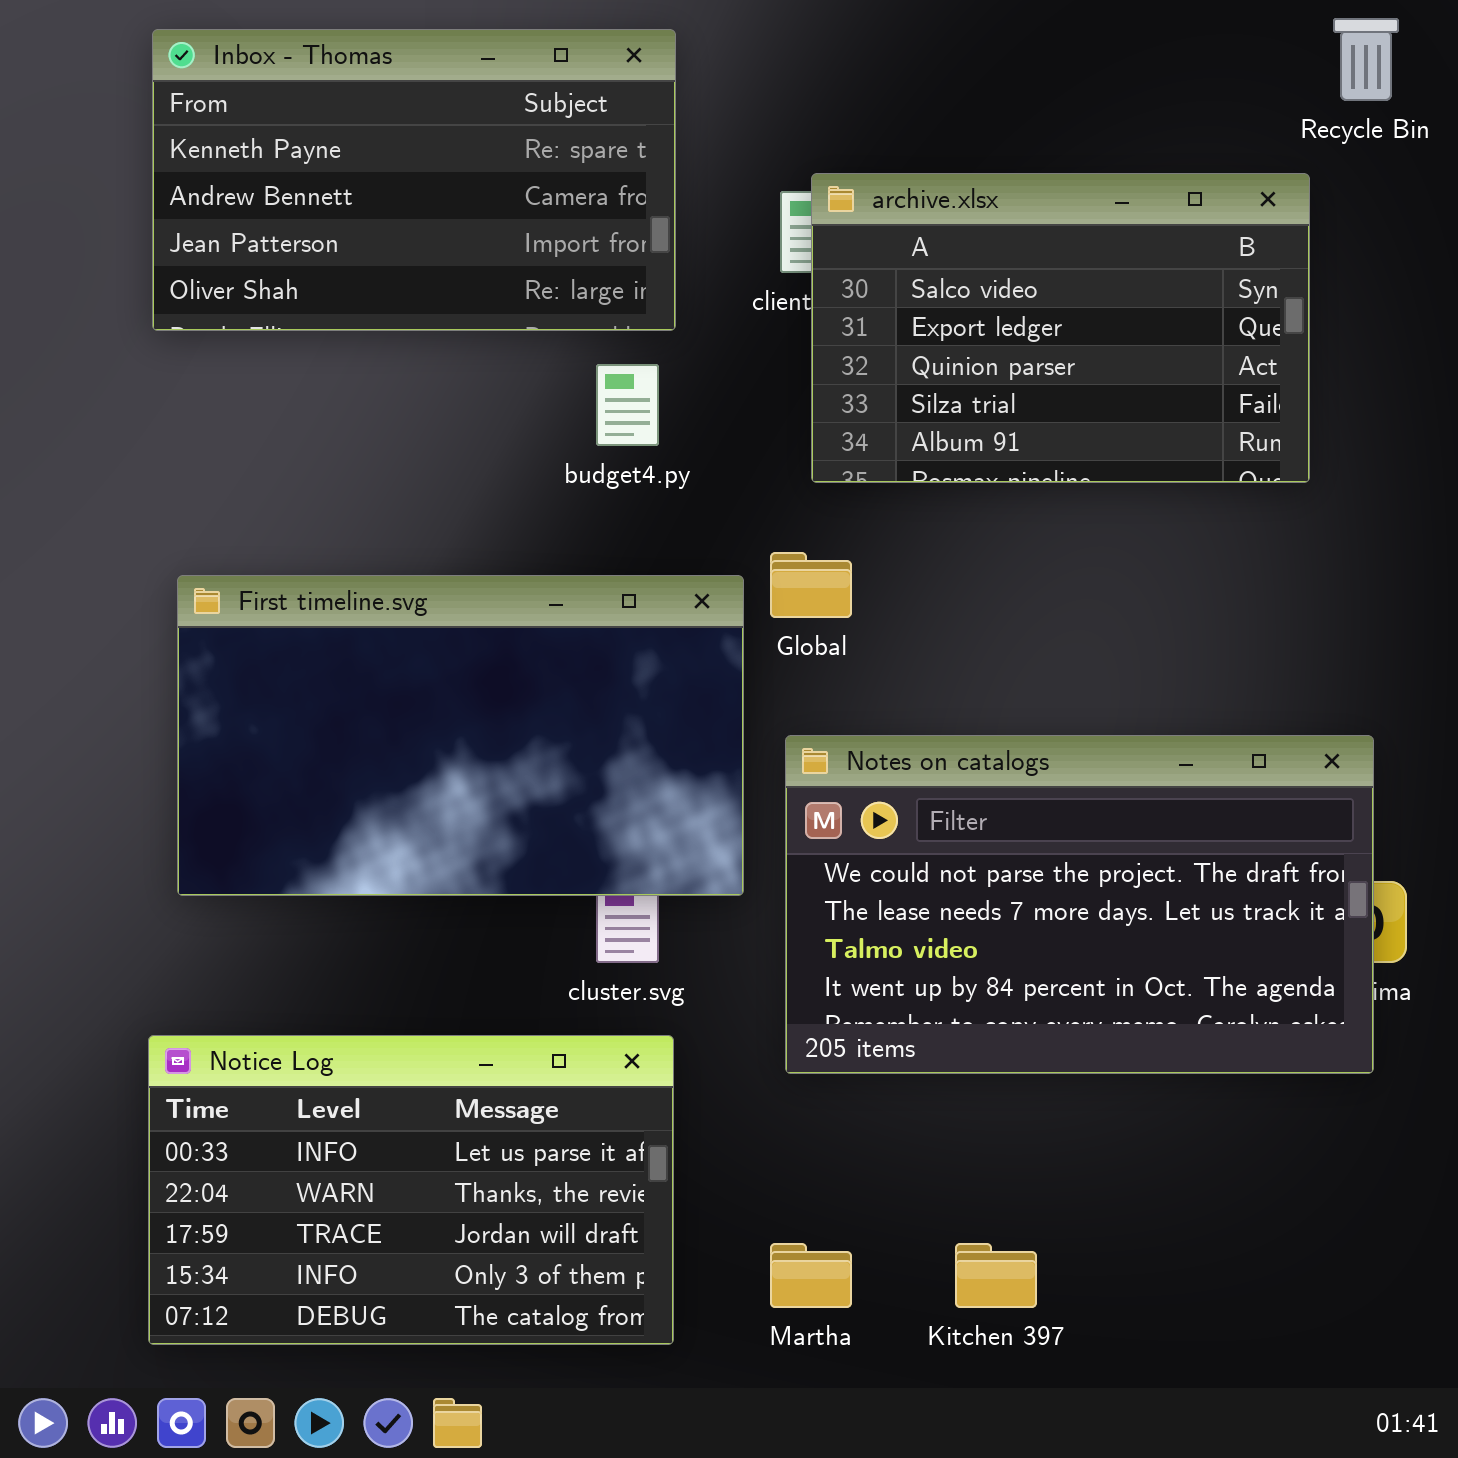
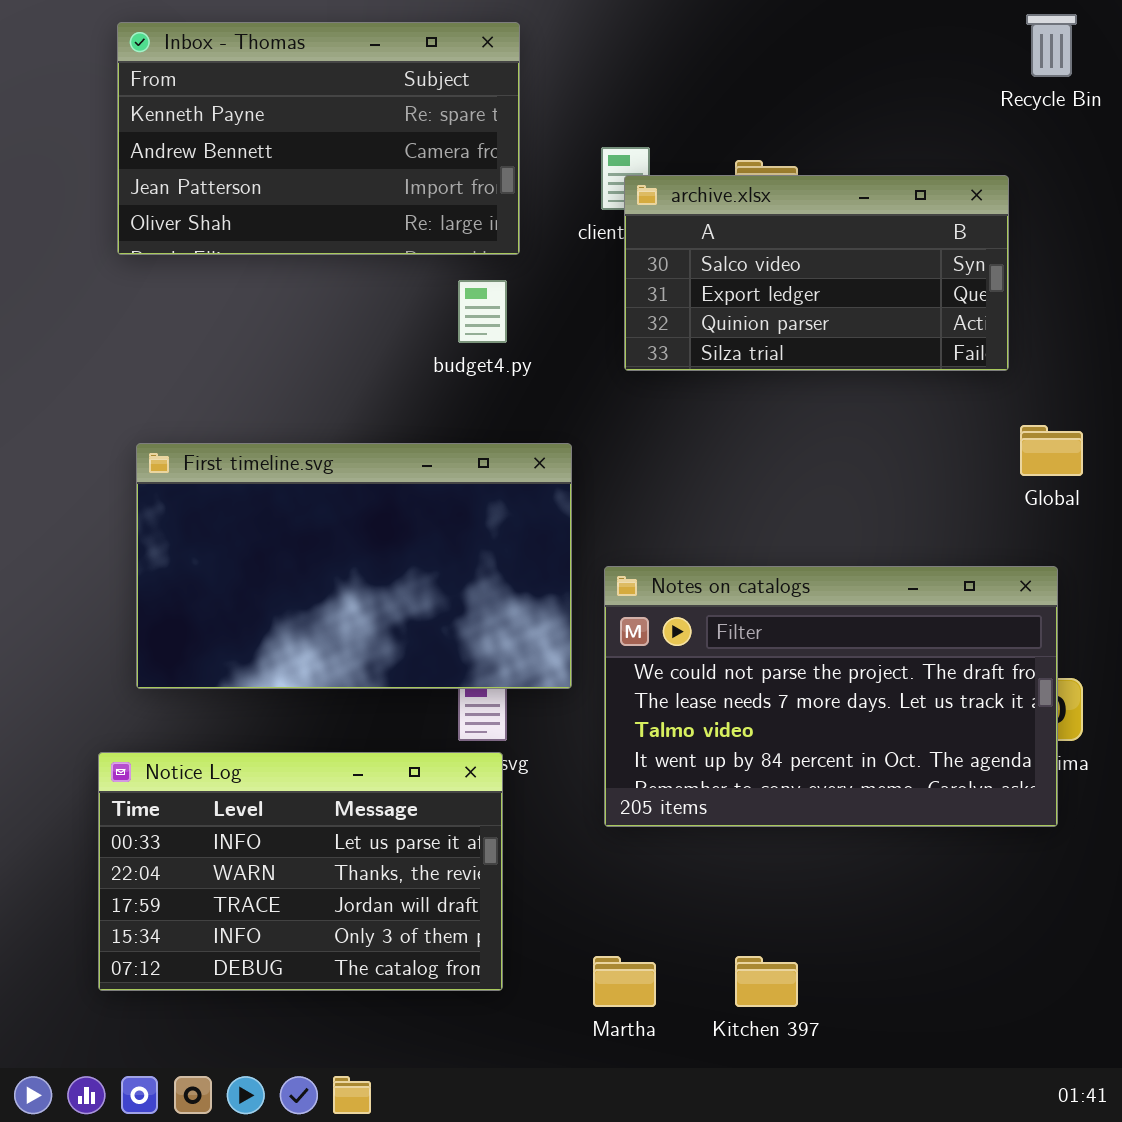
archive.xlsx: [811,173,1310,483] -> [624,175,1009,371], resized
Global: [770,552,852,618] -> [1020,425,1083,476], moved
Notice Log: [148,1035,674,1345] -> [98,752,503,991], moved

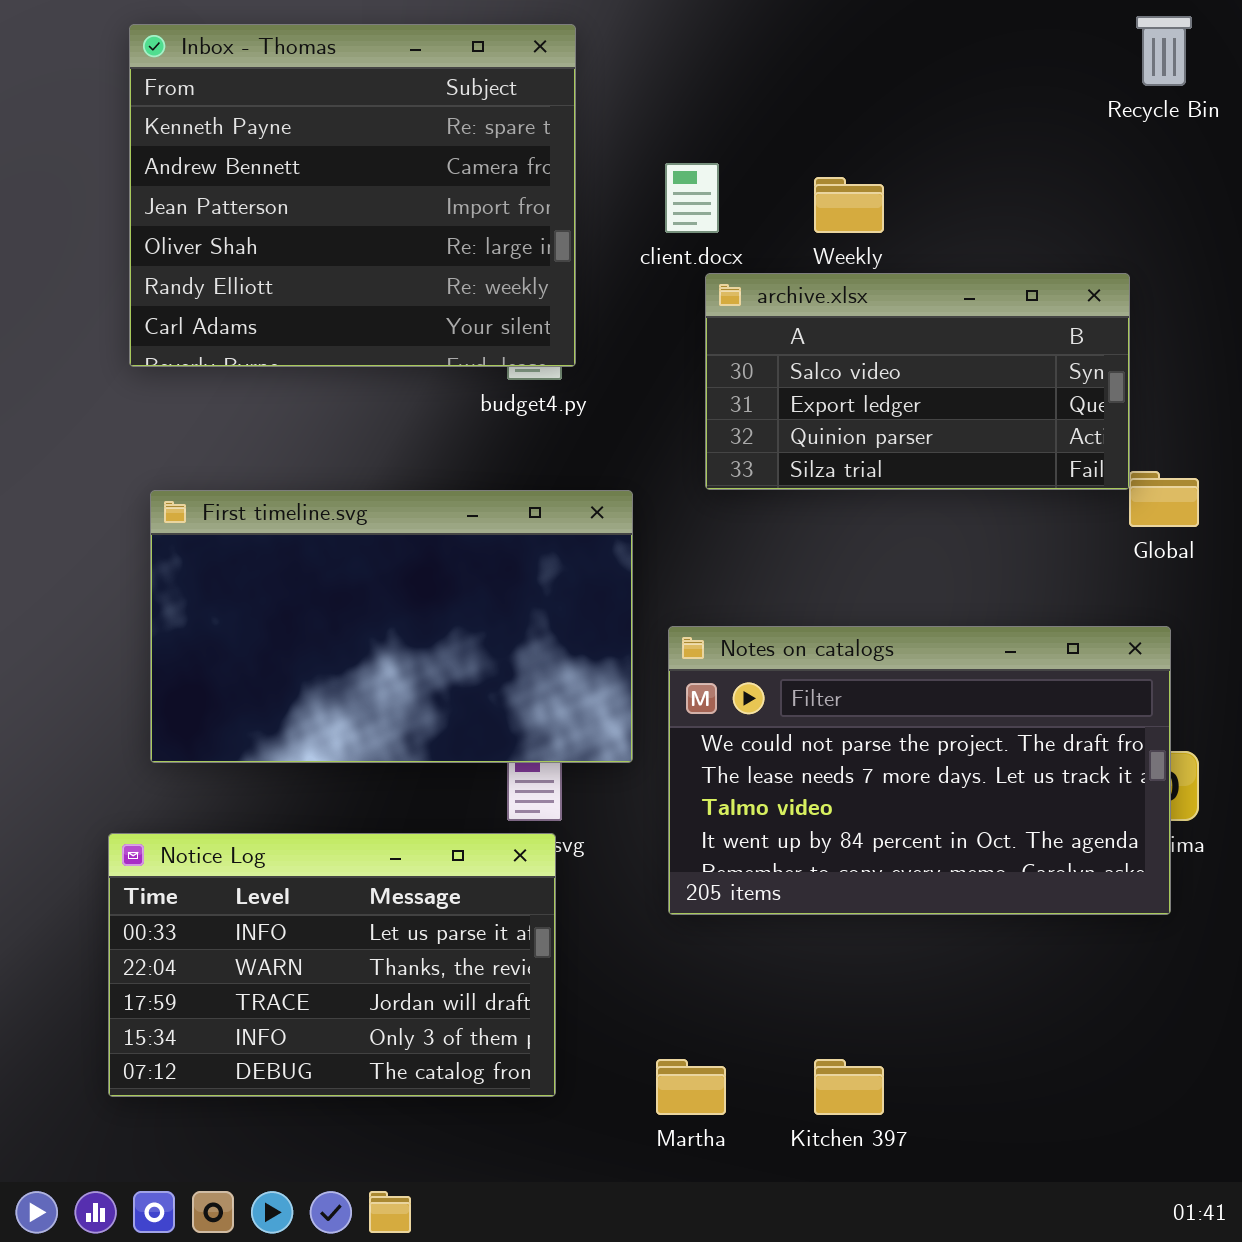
Inbox - Thomas: [117,22,520,255] -> [129,24,576,367], resized
archive.xlsx: [624,175,1009,371] -> [705,273,1130,490], moved

